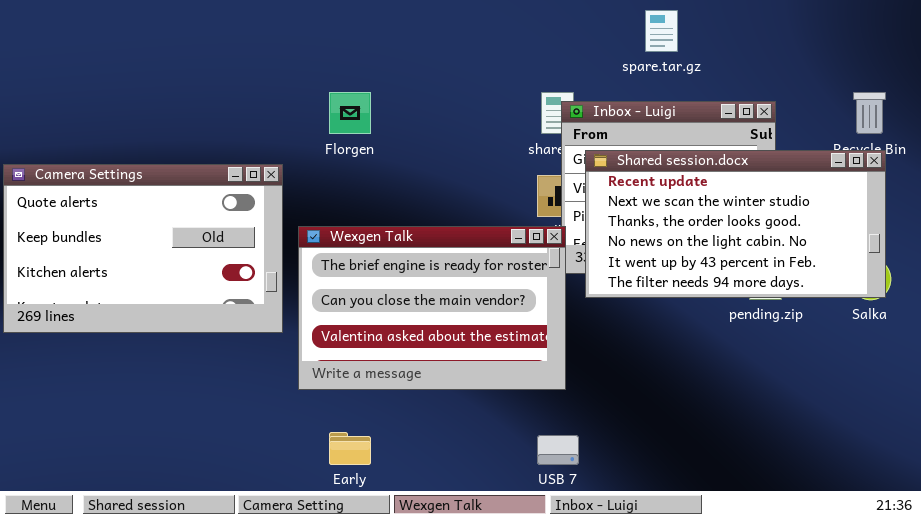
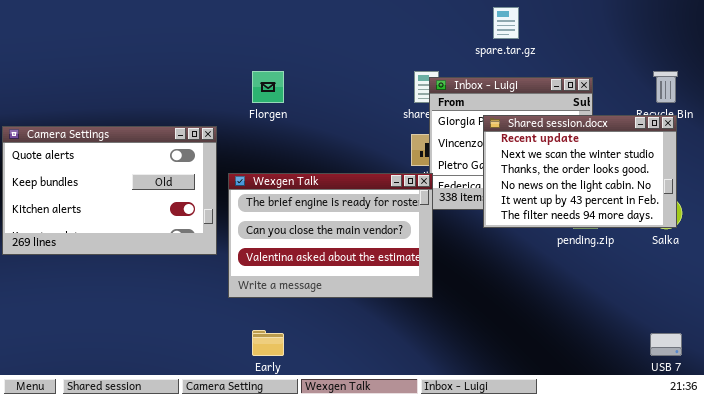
Shared session.docx: [585,150,886,298] -> [483,115,677,228], resized
USB 7: [537,435,579,465] -> [650,333,682,356], moved

